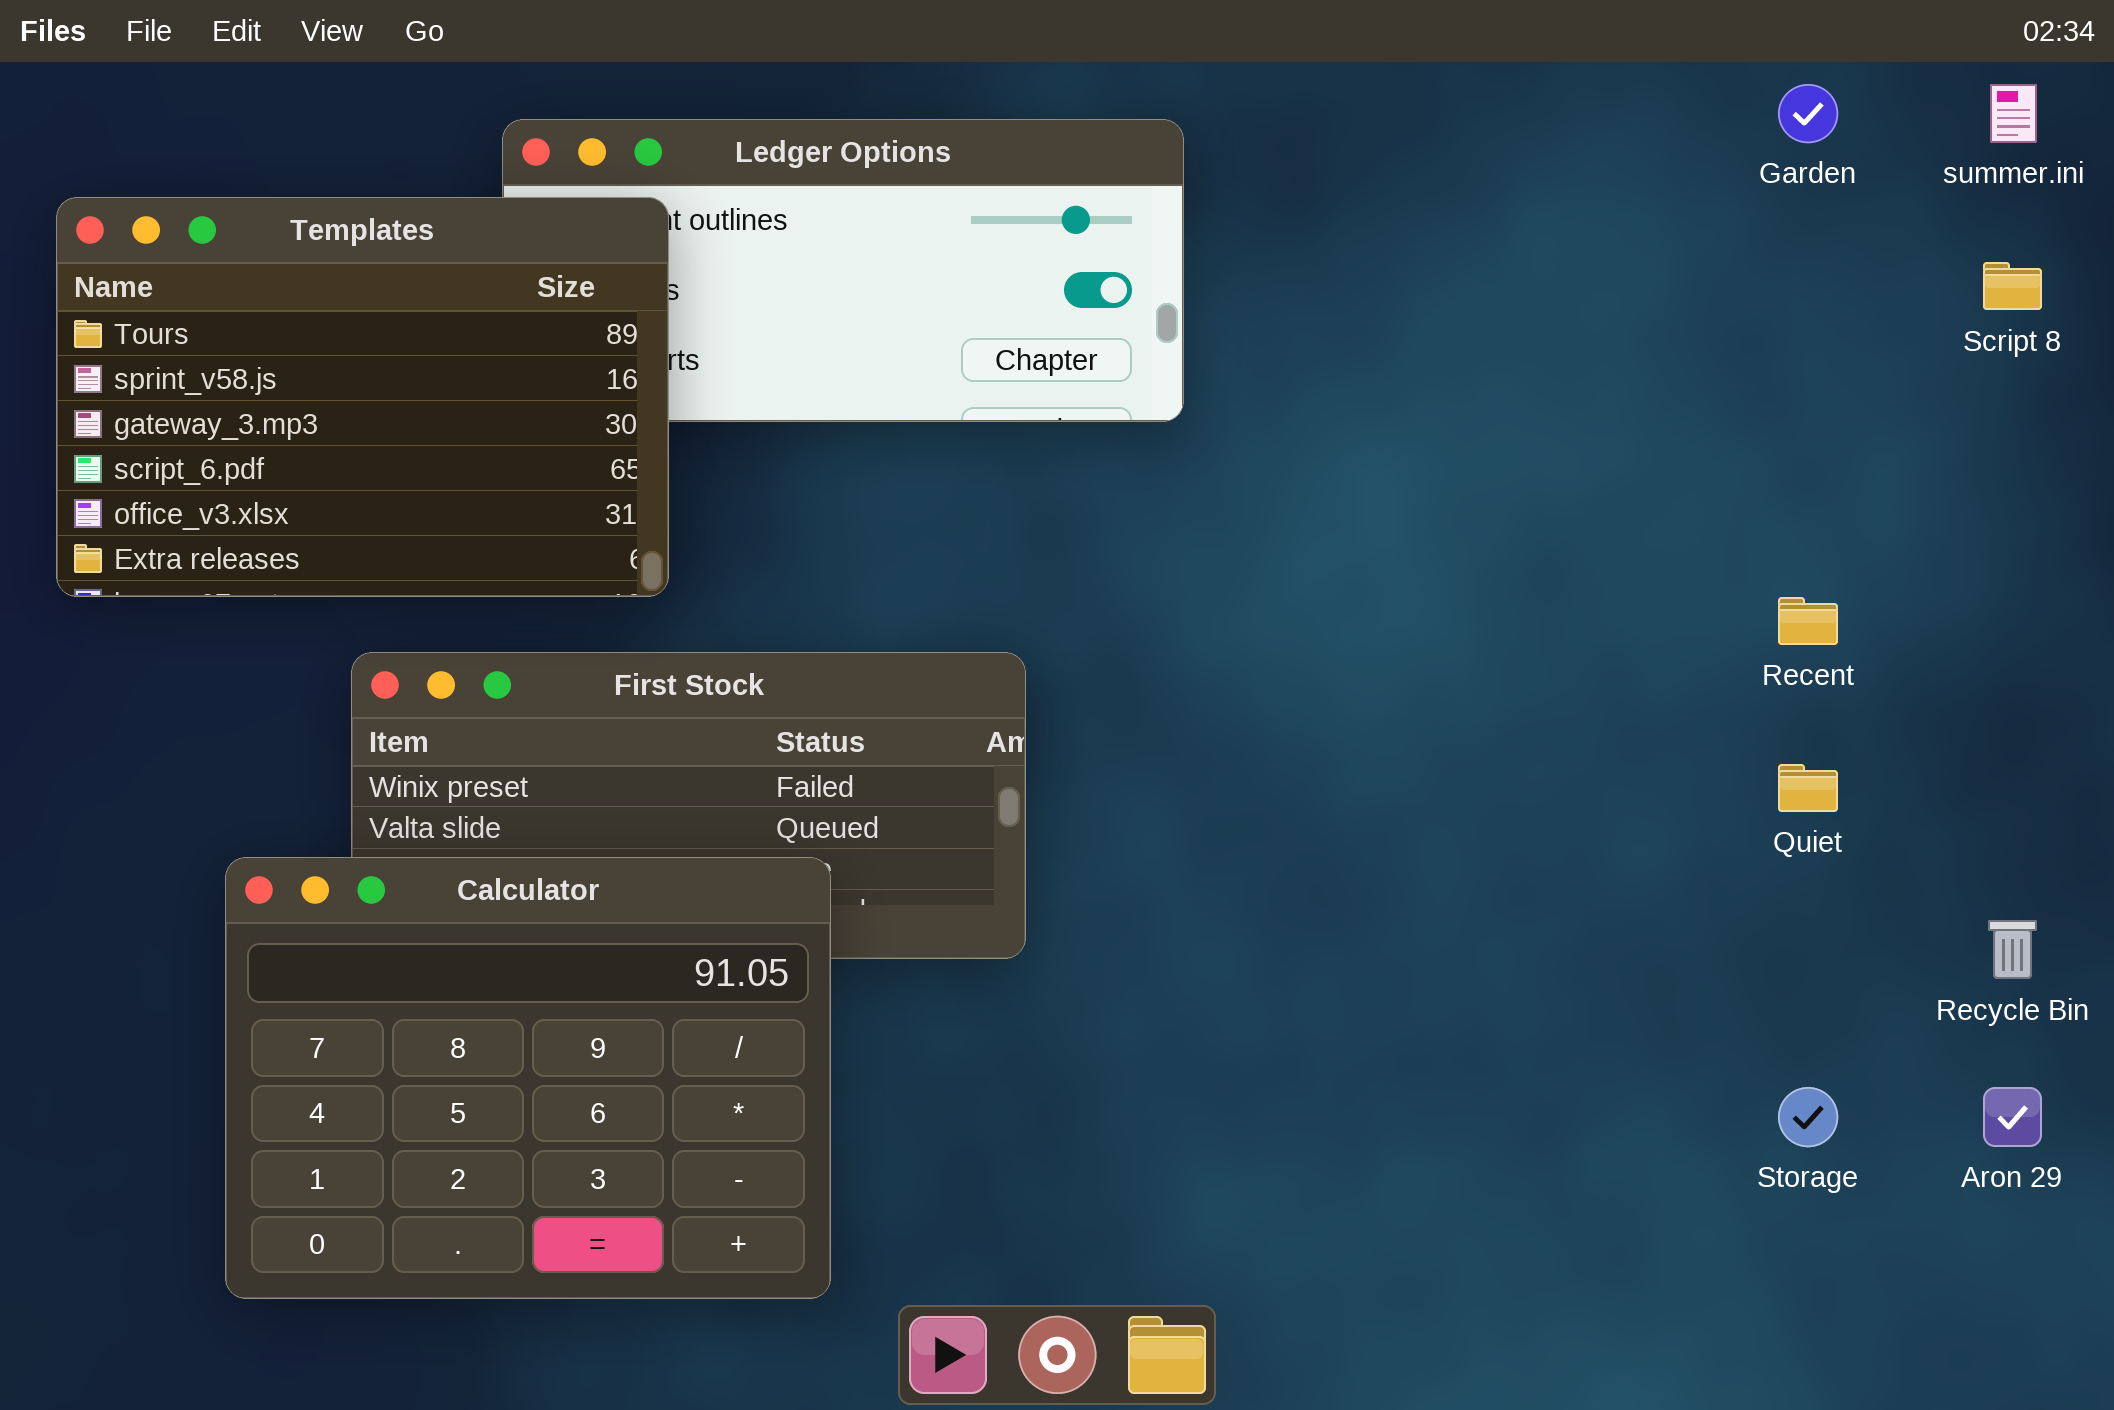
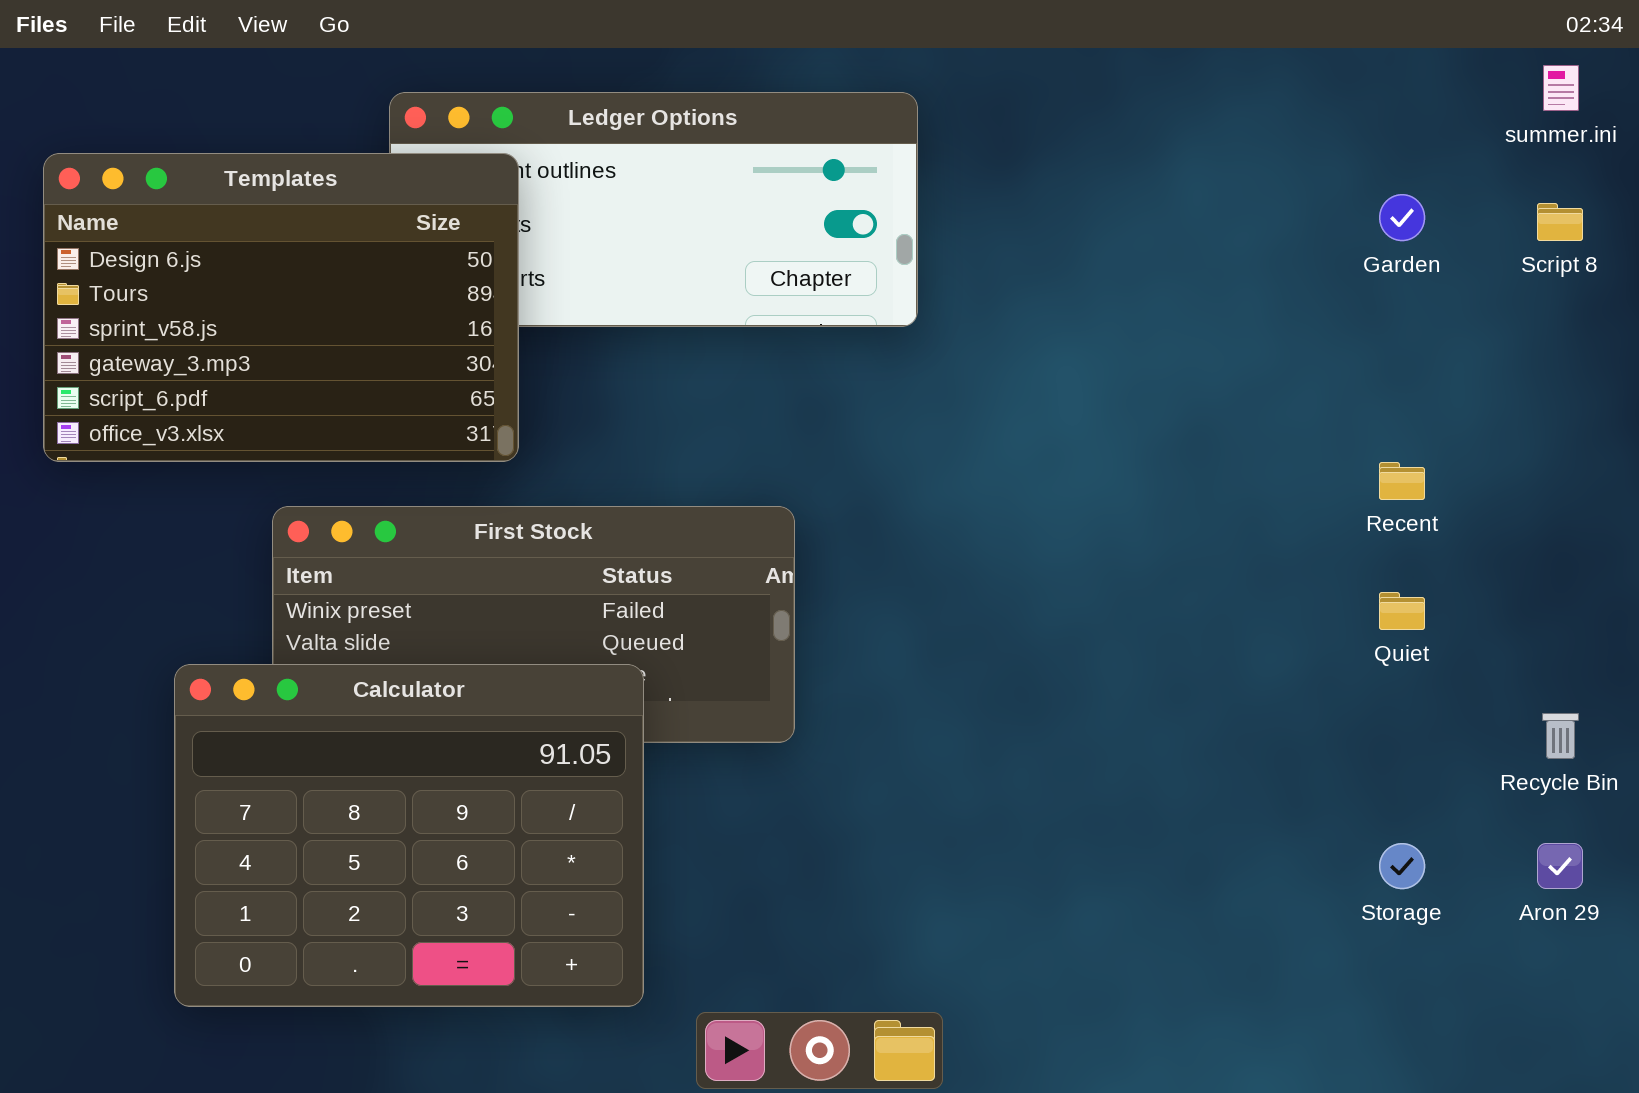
Garden: [1778,84,1838,143] -> [1379,194,1425,241], moved
Templates: [56,197,669,597] -> [43,153,519,462], scrolled up 1 row

